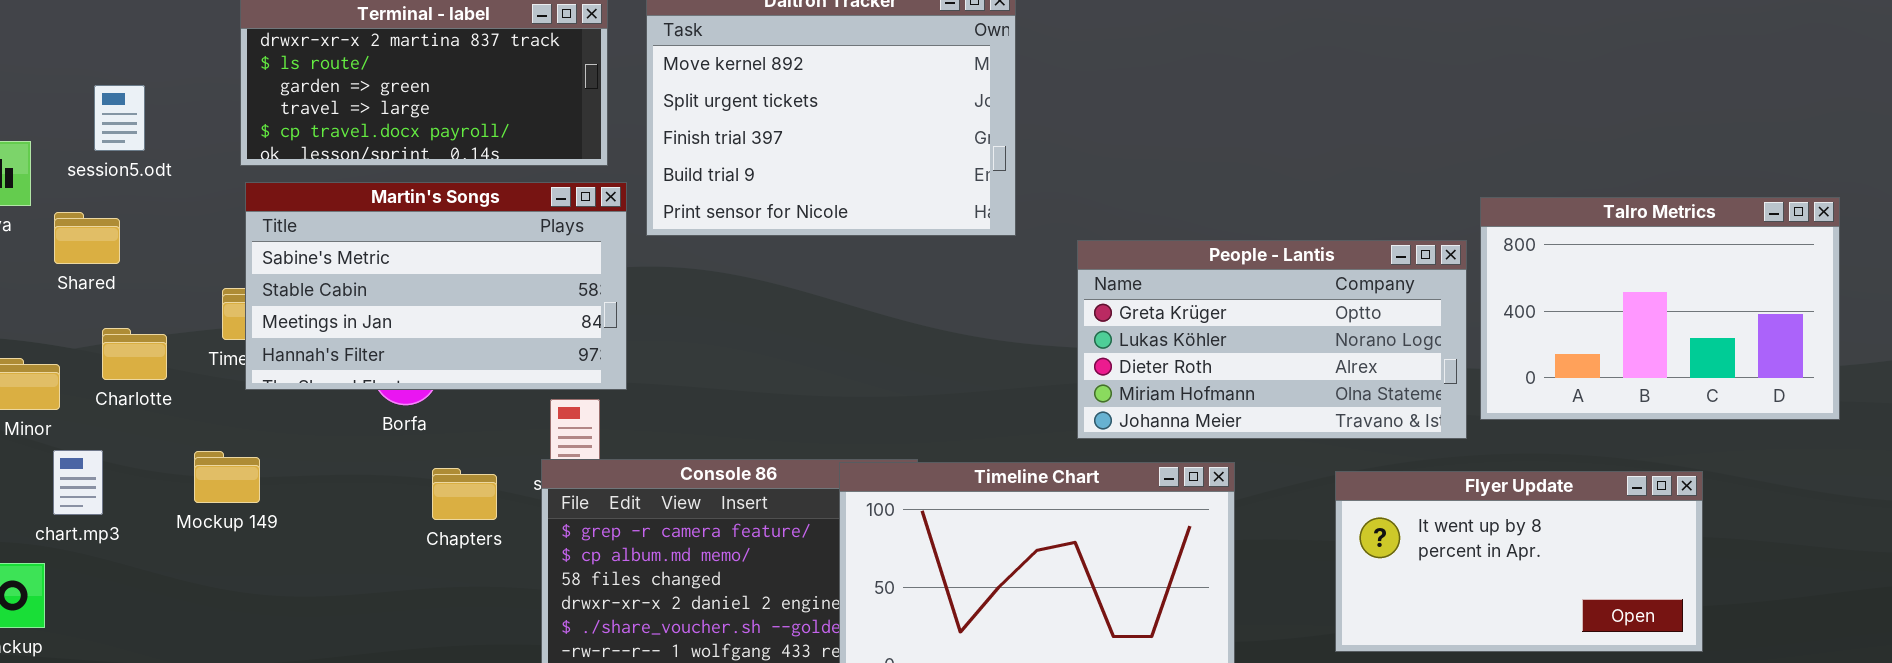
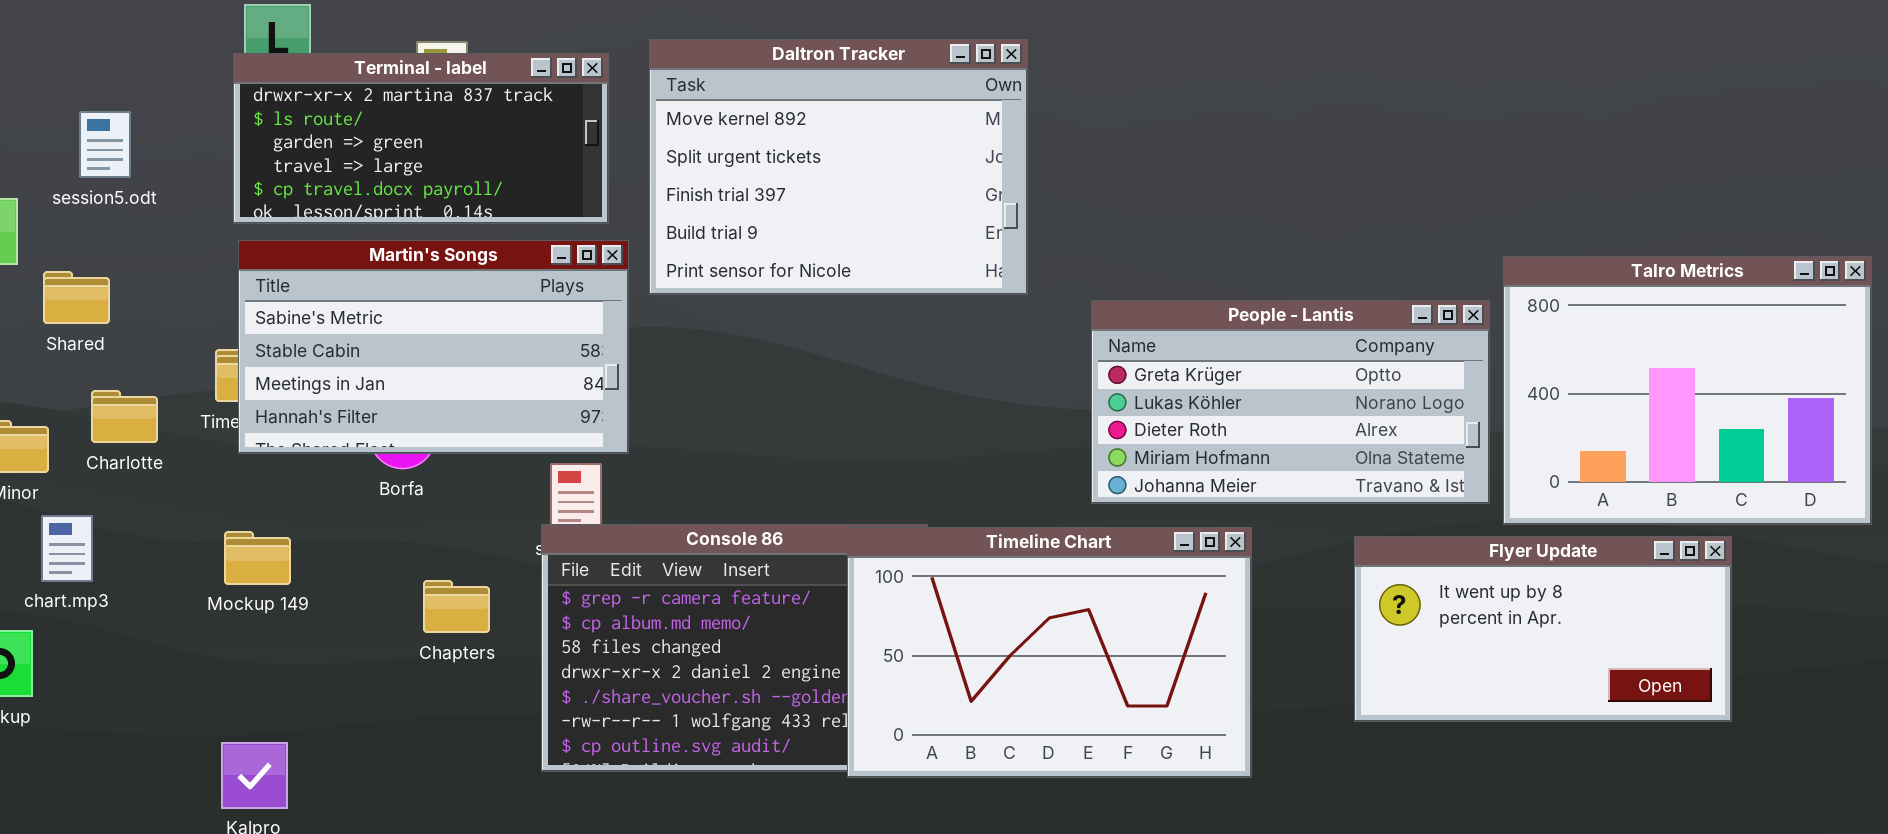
session5.odt: [94,85,145,151] -> [79,111,131,178], moved
Talro Metrics: [1480,197,1840,420] -> [1503,256,1872,525], resized
Mockup 149: [194,451,260,503] -> [224,531,291,585], moved
Chapters: [432,468,497,520] -> [423,580,490,633], moved

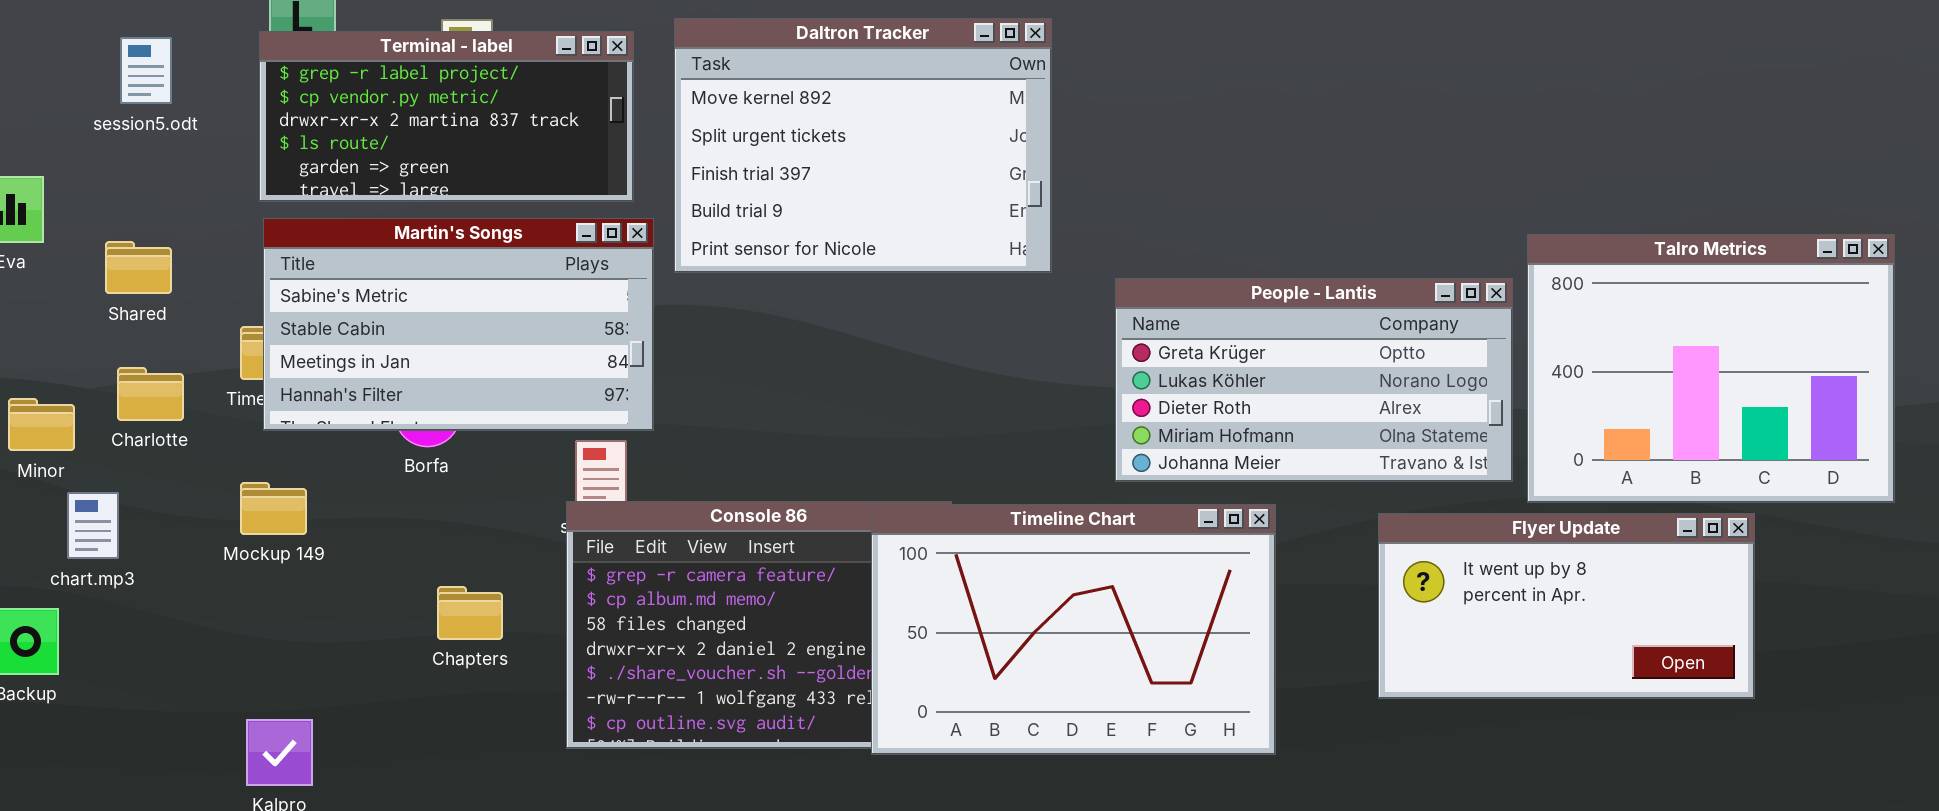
Terminal - label: [233,53,609,224] -> [259,31,634,202], scrolled up 2 rows
session5.odt: [79,111,131,178] -> [120,37,172,104], moved
Shared: [43,271,110,324] -> [105,241,172,294], moved
Mockup 149: [224,531,291,585] -> [240,482,307,535], moved
Chapters: [423,580,490,633] -> [437,586,503,640], moved

